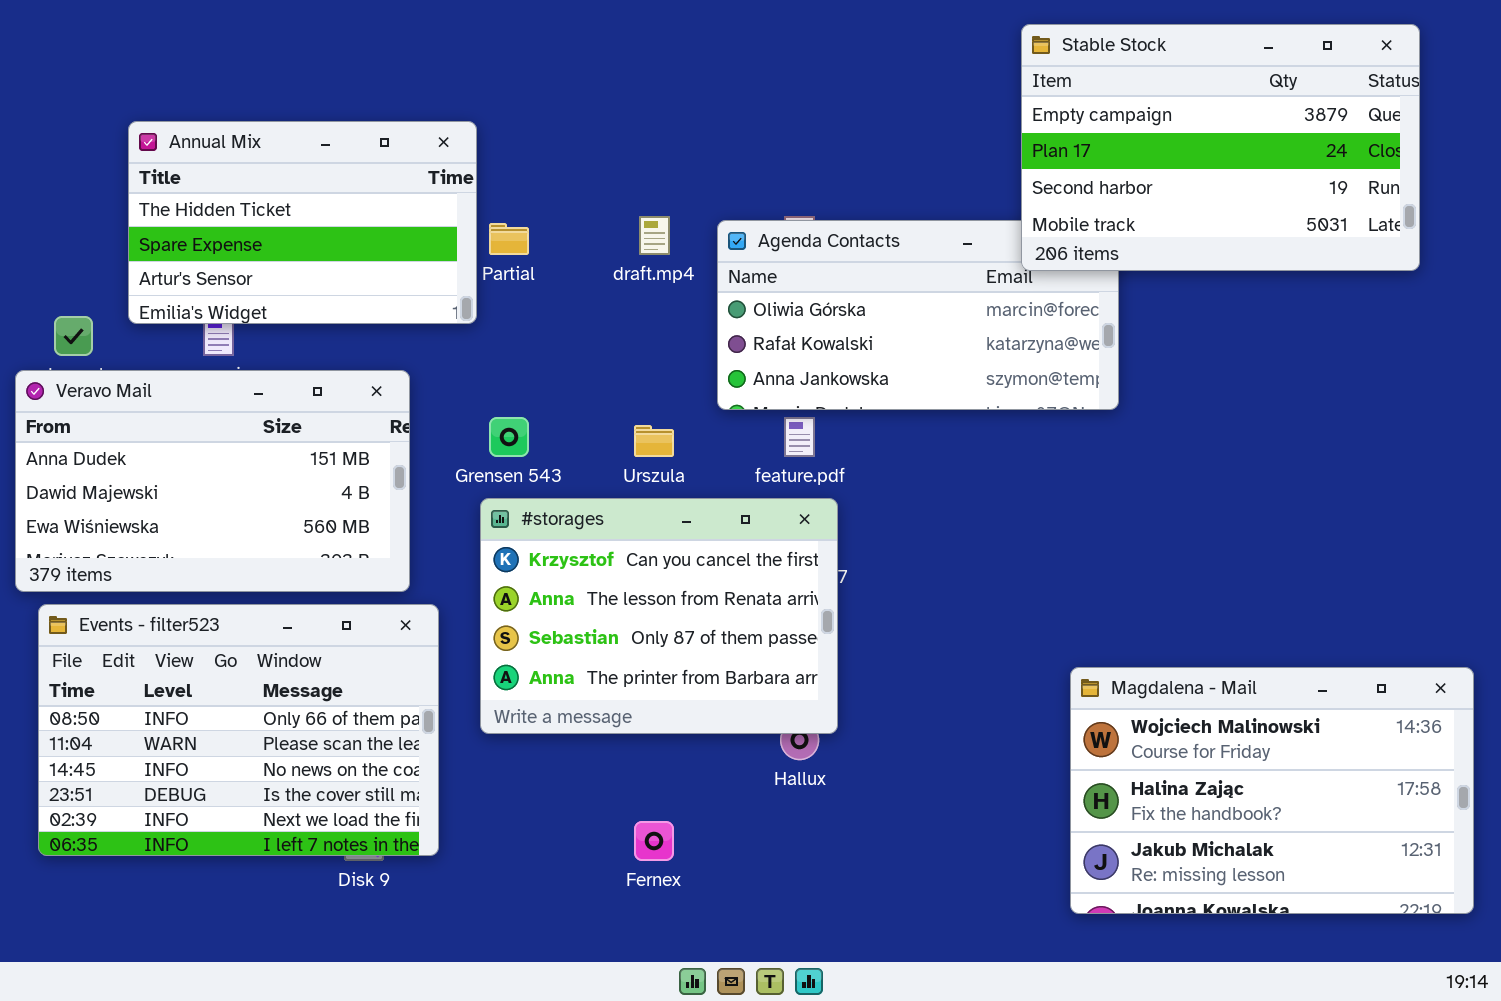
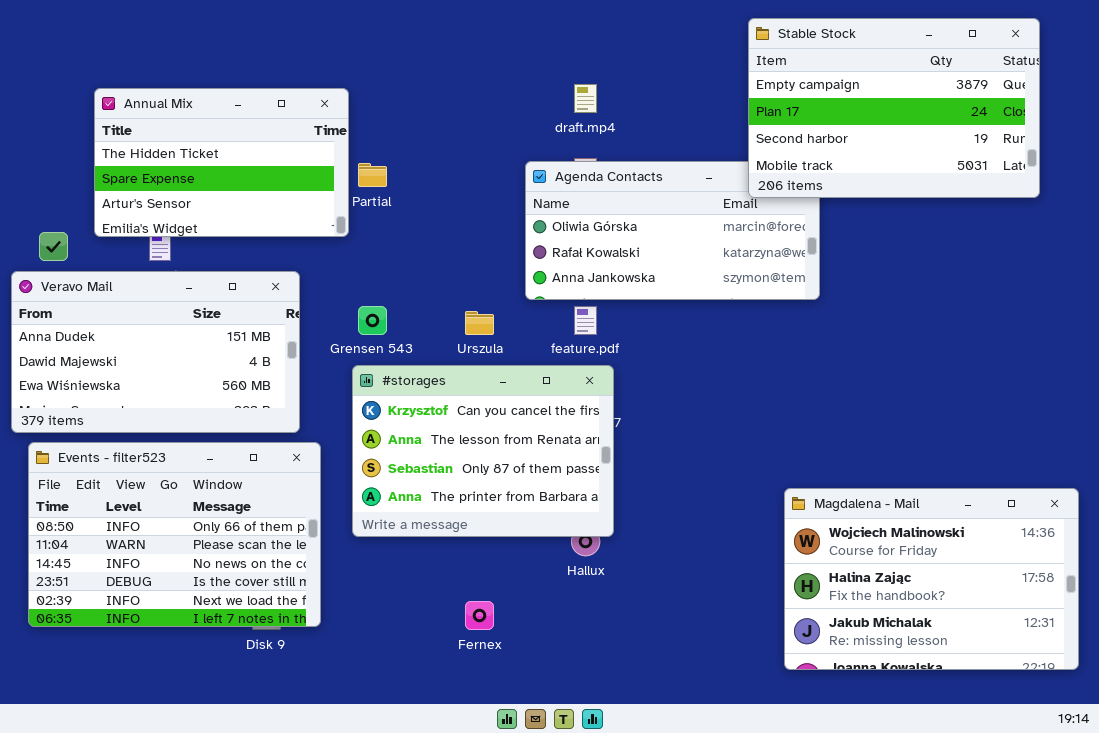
draft.mp4: [639,216,670,255] -> [574,84,597,113], moved

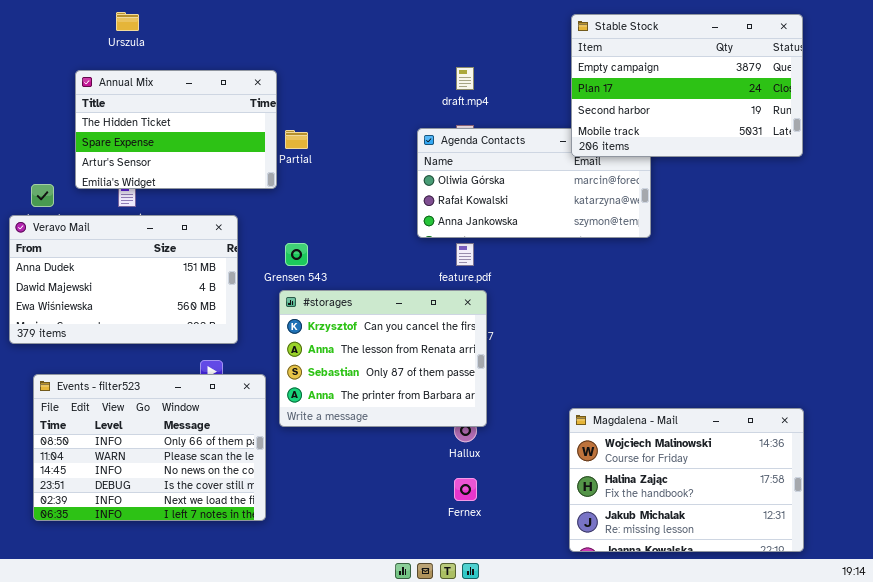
Stable Stock: [748,18,1040,198] -> [571,14,803,157], moved
Urszula: [465,311,494,335] -> [116,12,139,31], moved
Events - filter523: [28,442,321,627] -> [33,374,266,521], moved
Magdalena - Mail: [784,488,1079,670] -> [569,408,804,552], moved
Fernex: [465,601,494,630] -> [454,478,477,501], moved

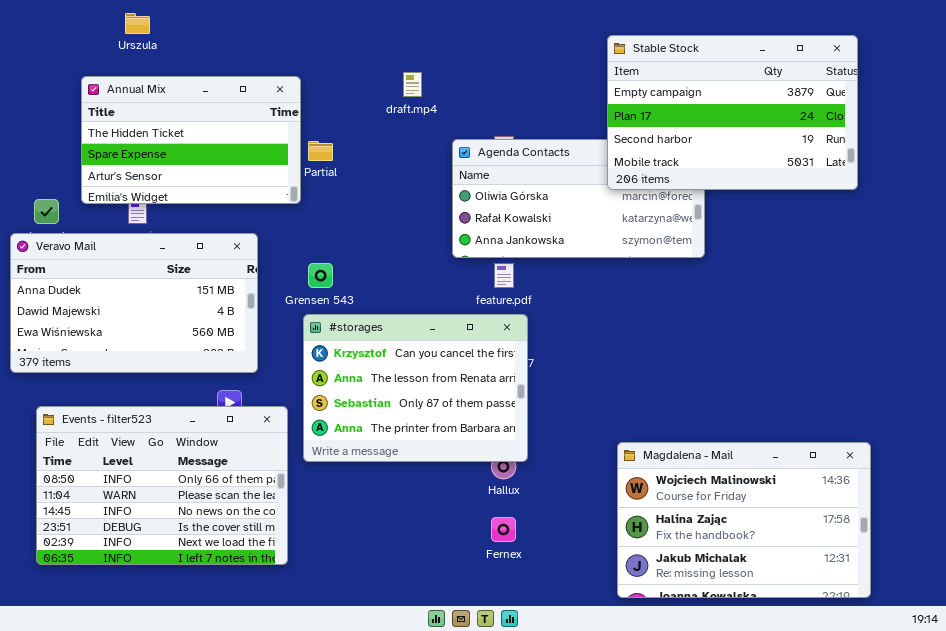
Stable Stock: [571,14,803,157] -> [607,35,858,190], moved
draft.mp4: [456,67,474,90] -> [403,72,422,97], moved

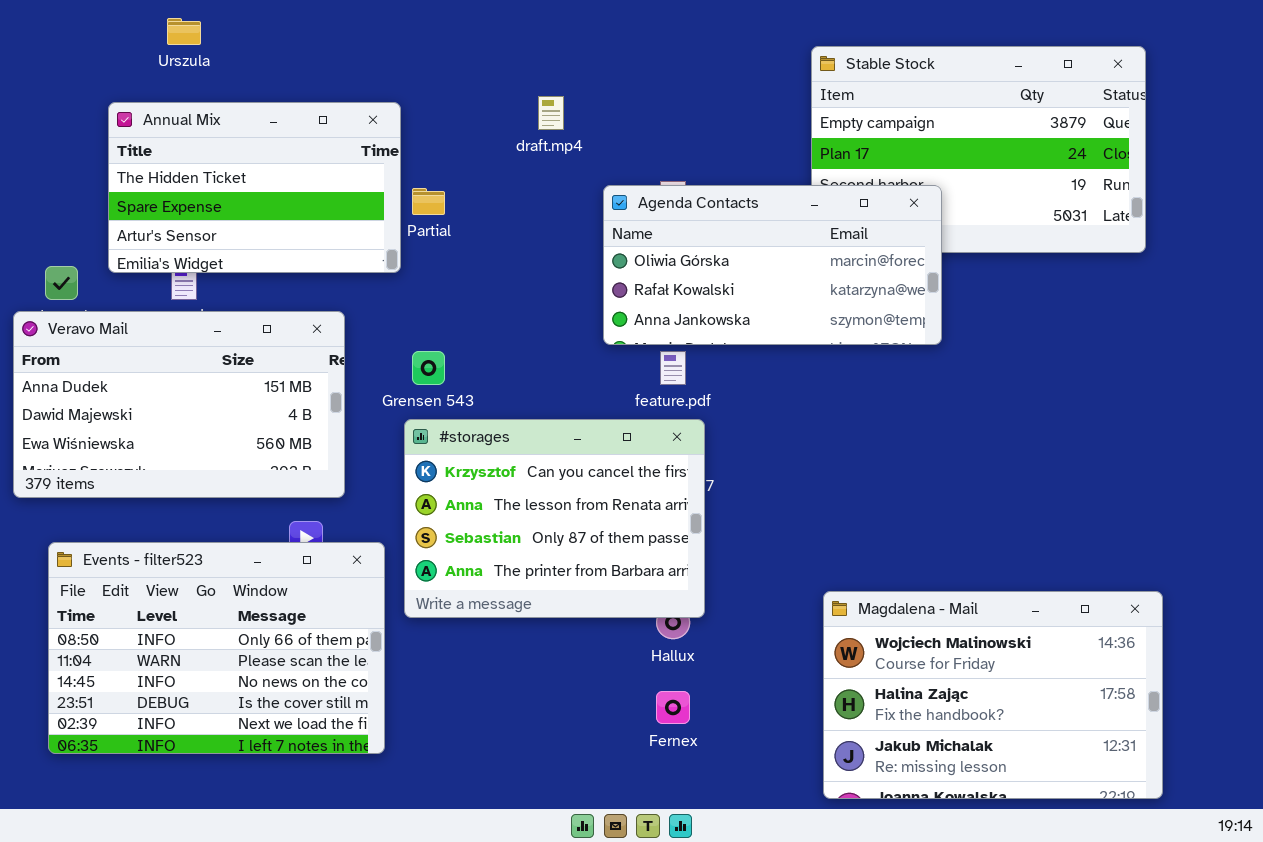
Agenda Contacts: [452,139,705,258] -> [603,185,942,345], raised

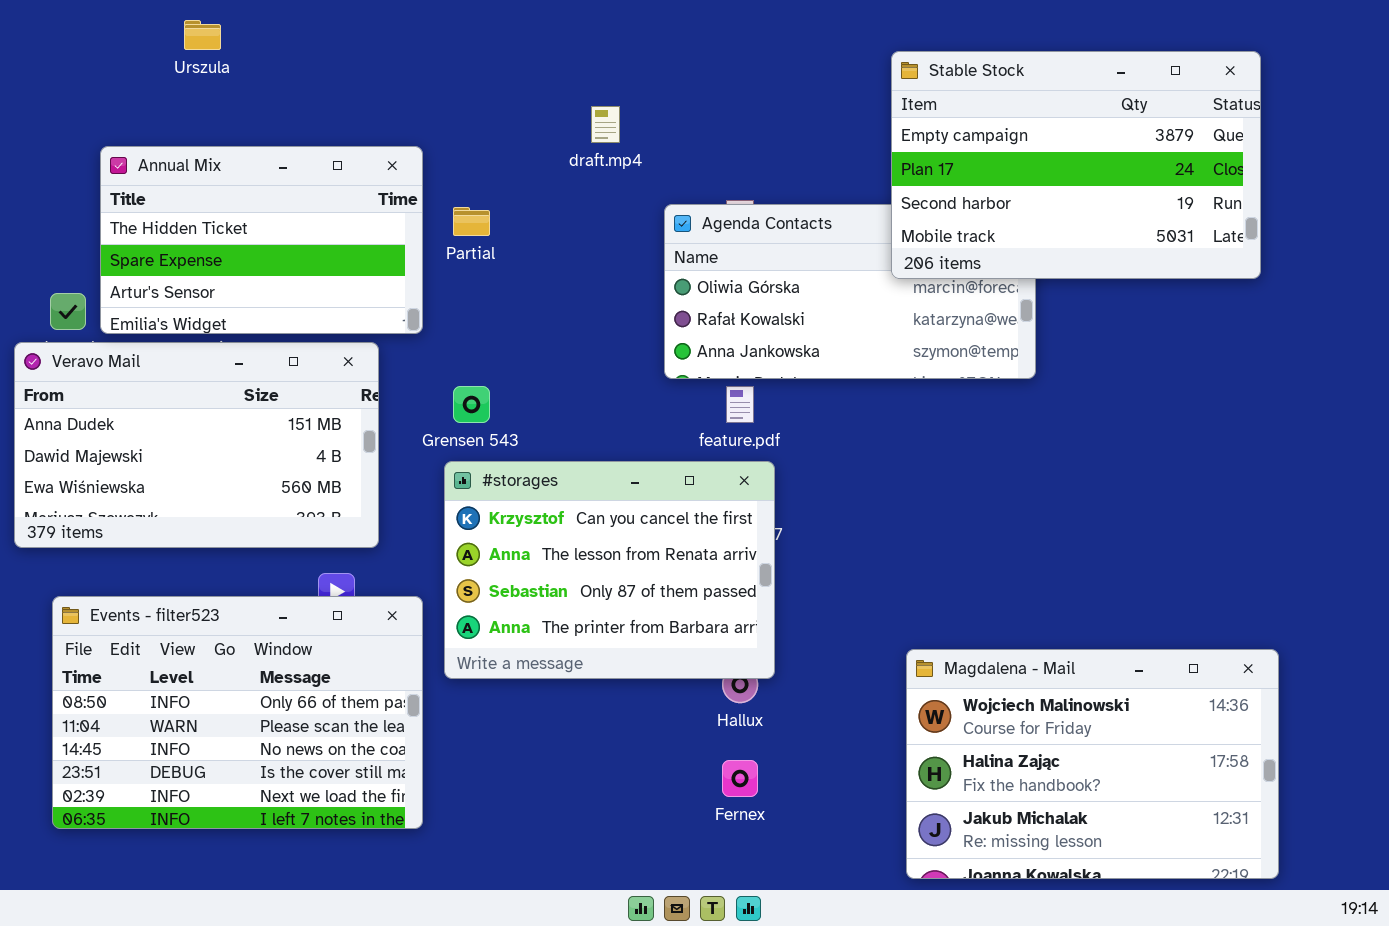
Stable Stock: [811,46,1146,253] -> [891,51,1261,279], raised
Annual Mix: [108,102,401,273] -> [100,146,423,334], moved

